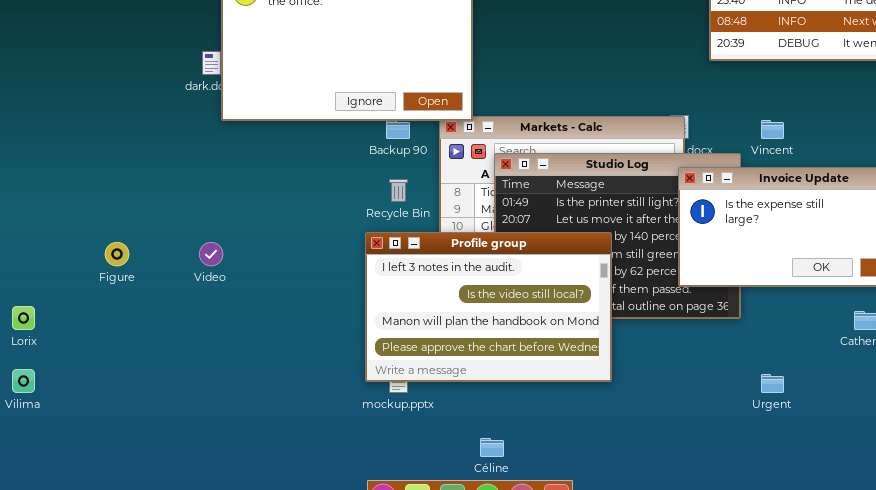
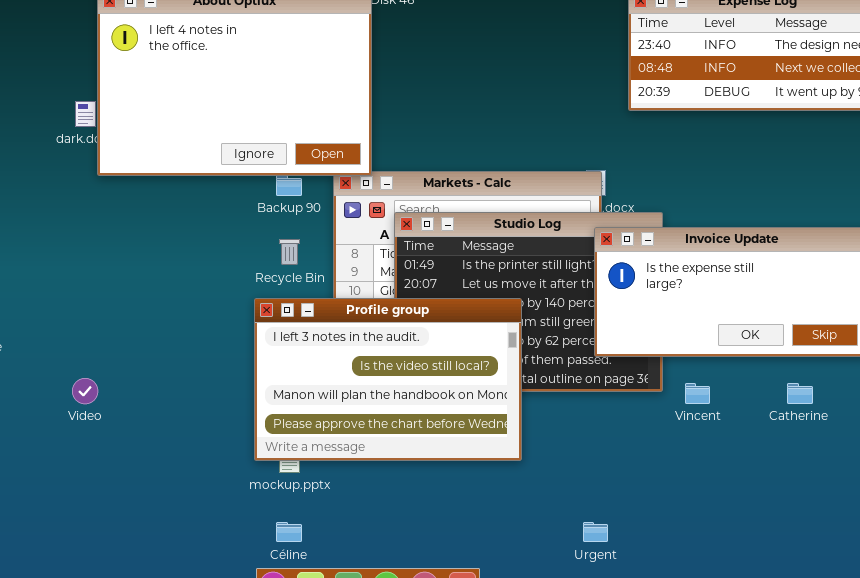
Vincent: [761,120,784,139] -> [685,383,710,404], moved
Video: [199,242,223,266] -> [72,378,98,404], moved
Urgent: [761,374,784,393] -> [583,522,608,542], moved
Céline: [480,438,504,457] -> [276,522,302,542], moved

